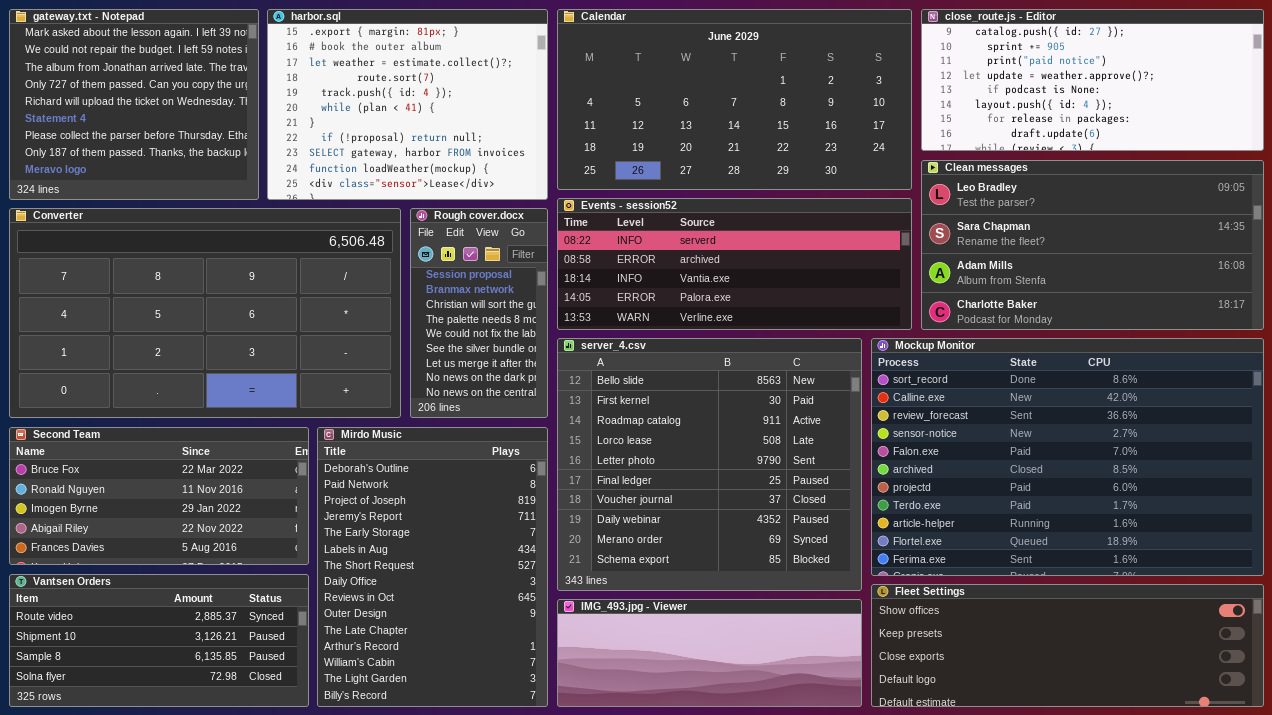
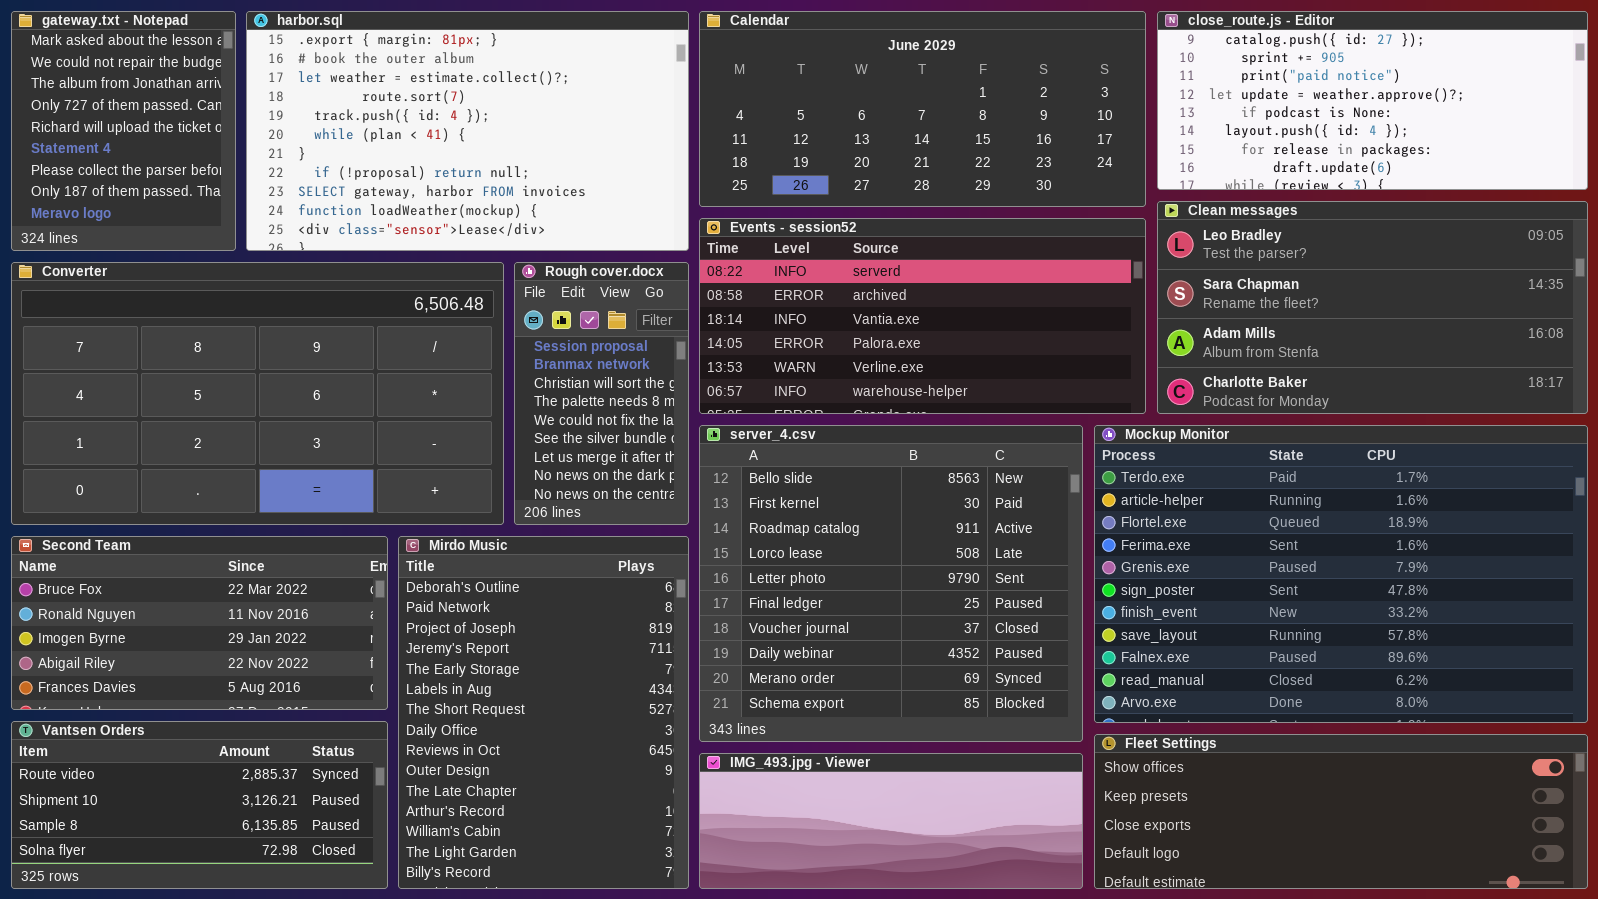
gateway.txt - Notepad: [9,9,259,200] -> [11,11,236,251], resized
harbor.sql: [267,9,548,200] -> [246,11,689,251], resized
Calendar: [557,9,912,190] -> [699,11,1146,207], resized
Events - session52: [557,198,912,330] -> [699,218,1146,414], resized
Mockup Monitor: [871,338,1264,576] -> [1094,425,1588,723], scrolled down 7 rows

